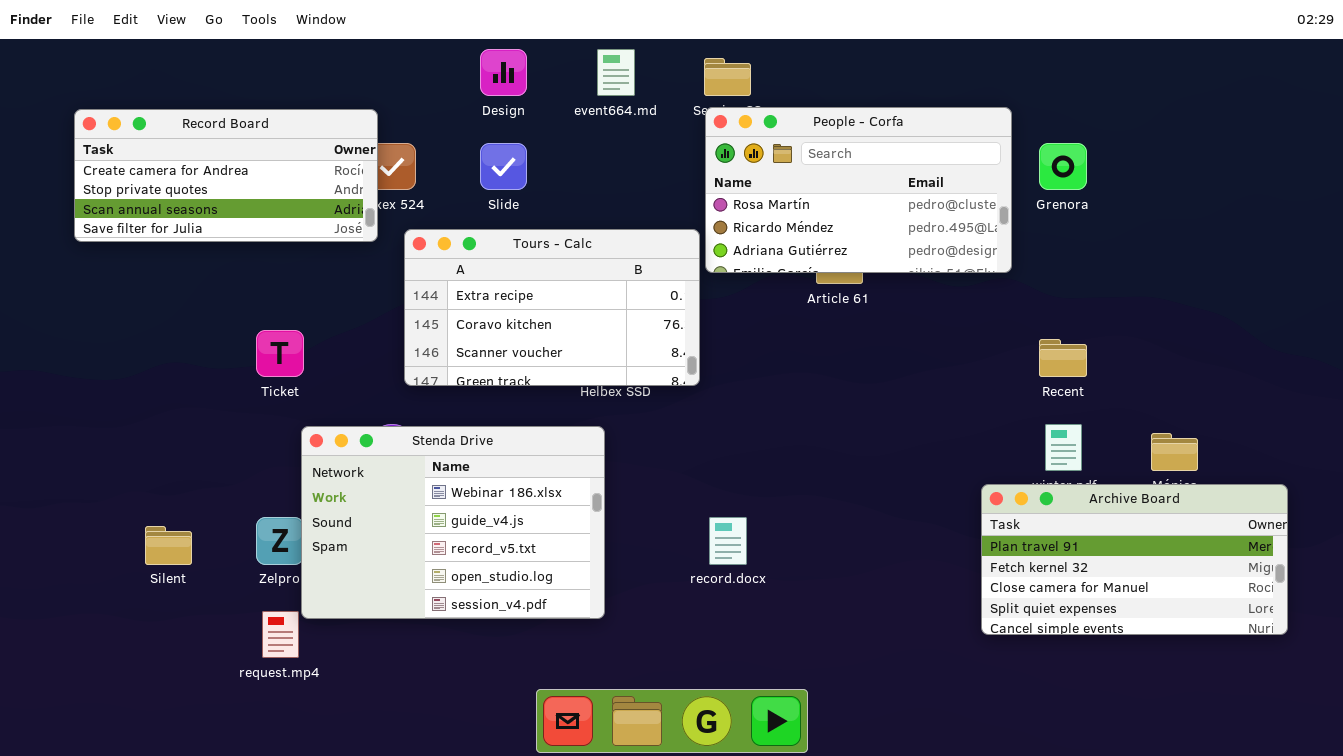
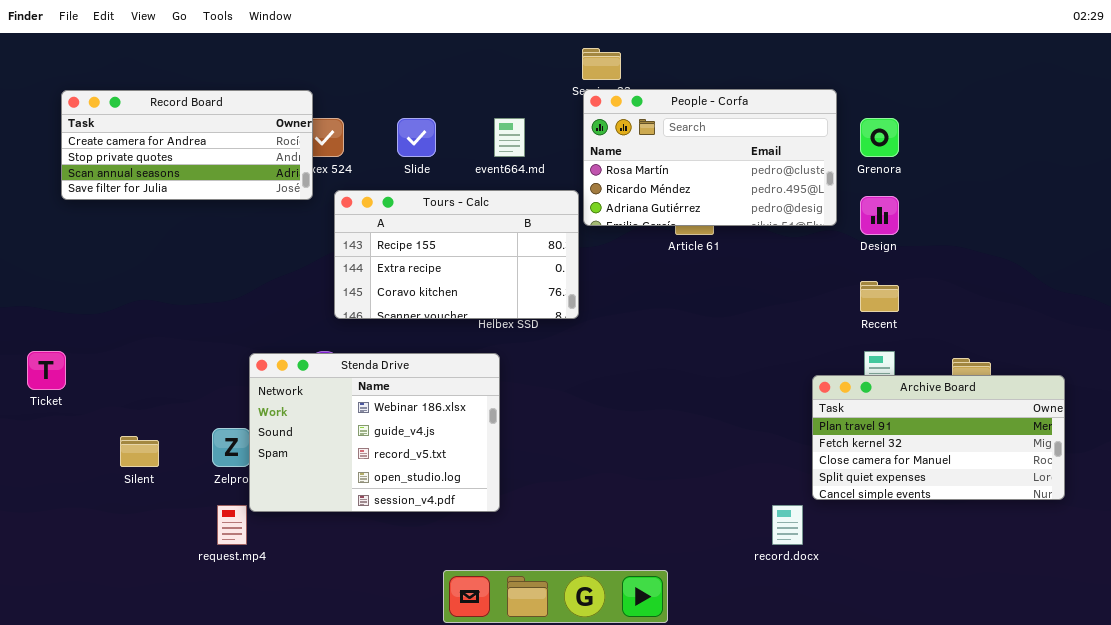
Design: [480,49,527,96] -> [860,196,899,235], moved
event664.md: [597,49,635,96] -> [494,118,525,157], moved
Tours - Calc: [404,229,700,386] -> [334,190,579,319], scrolled up 1 row
Ticket: [256,330,304,377] -> [27,351,66,390], moved
Archive Board: [981,484,1288,635] -> [812,375,1065,500], moved
record.docx: [709,517,747,565] -> [772,505,803,545], moved

